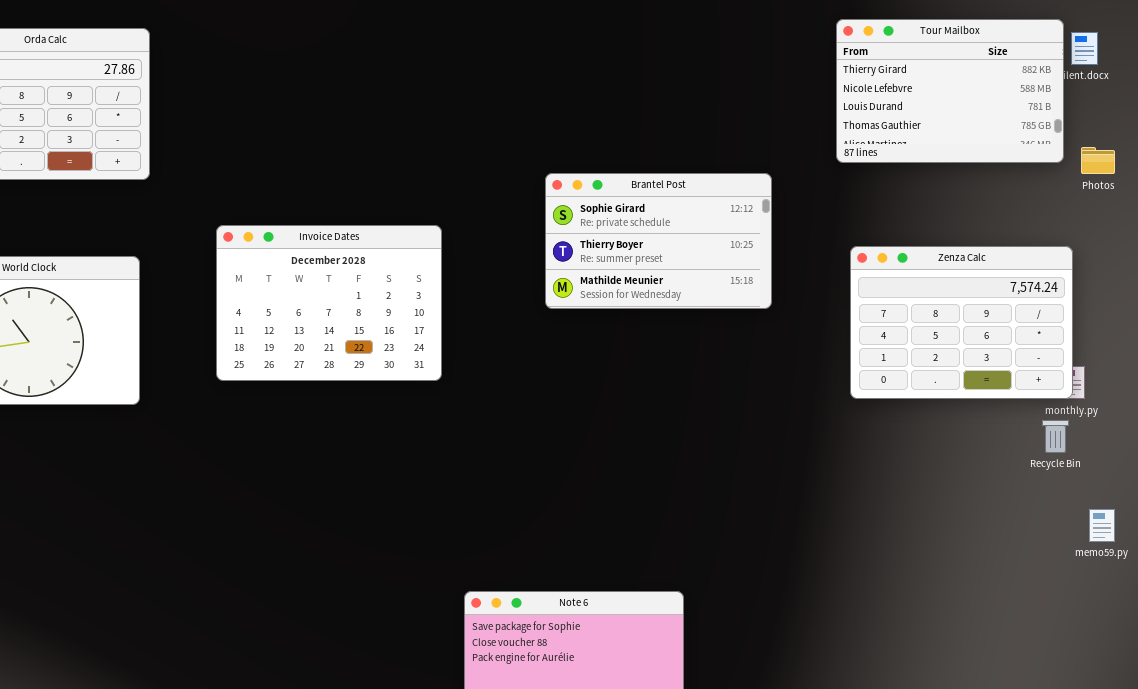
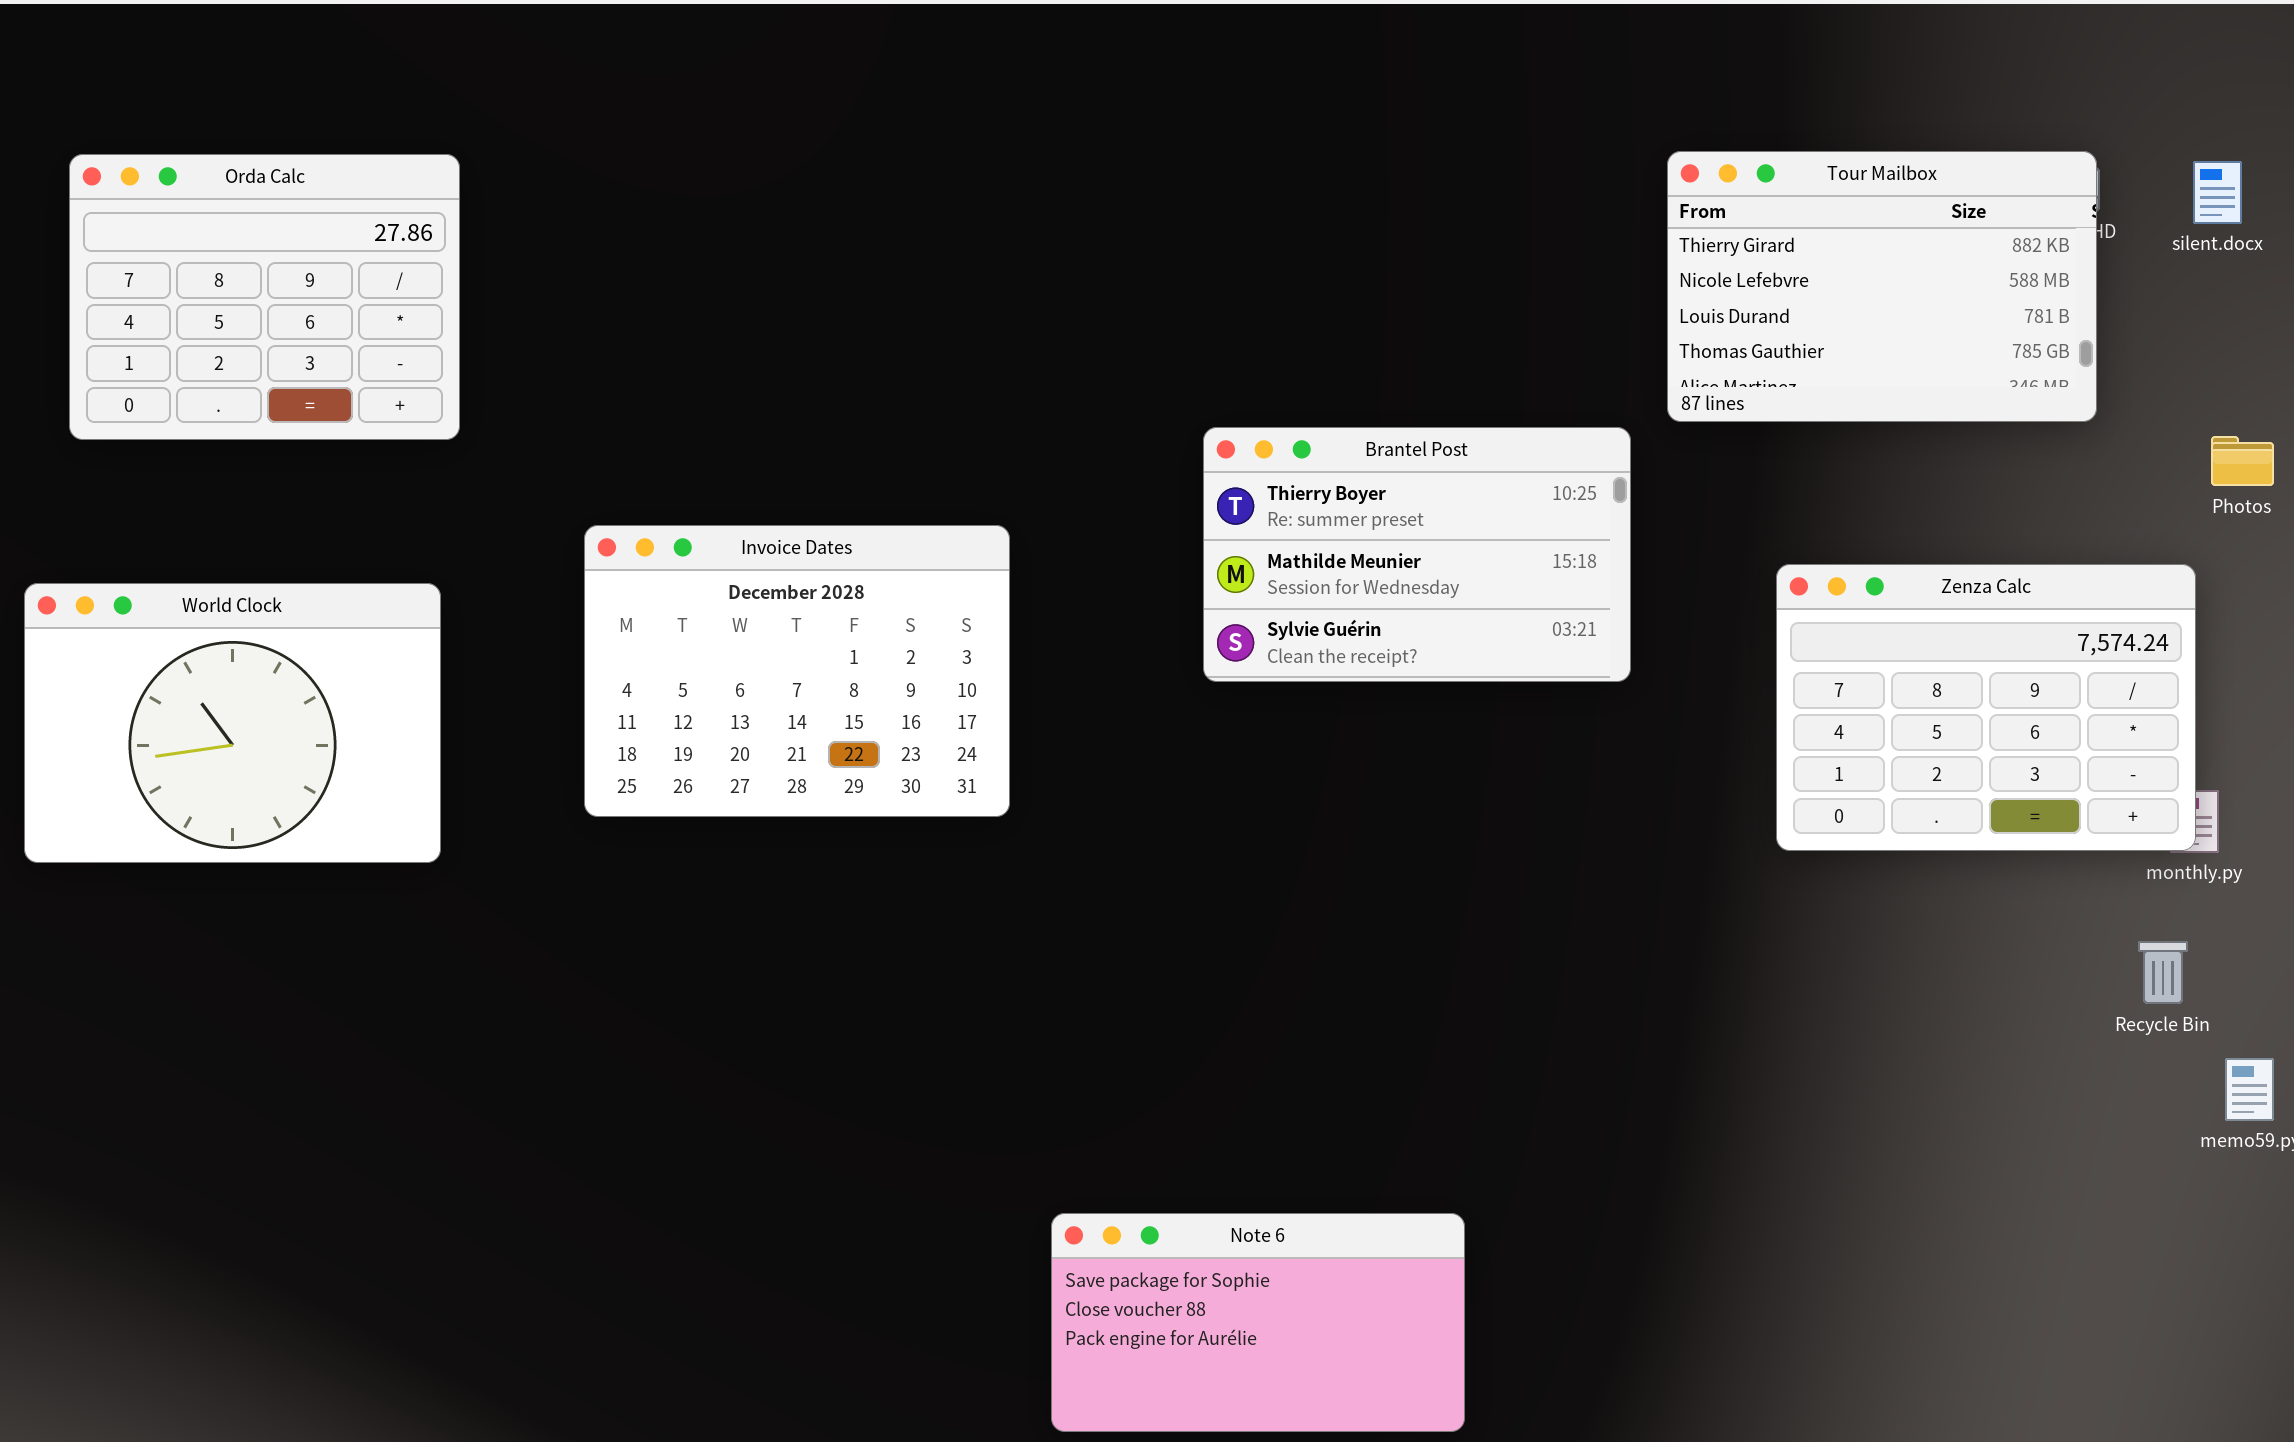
Tour Mailbox: [836,19,1064,163] -> [1667,151,2097,422], moved
Photos: [1081,147,1115,174] -> [2211,436,2274,486], moved
Brantel Post: [545,173,772,309] -> [1203,427,1631,682], scrolled down 1 row
Recycle Bin: [1042,420,1069,453] -> [2138,941,2188,1004], moved

